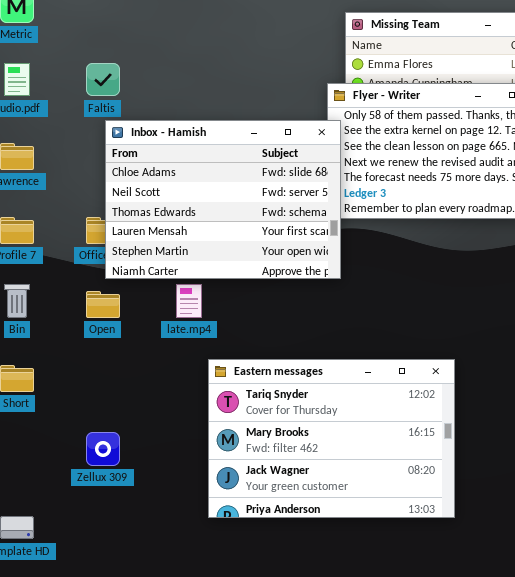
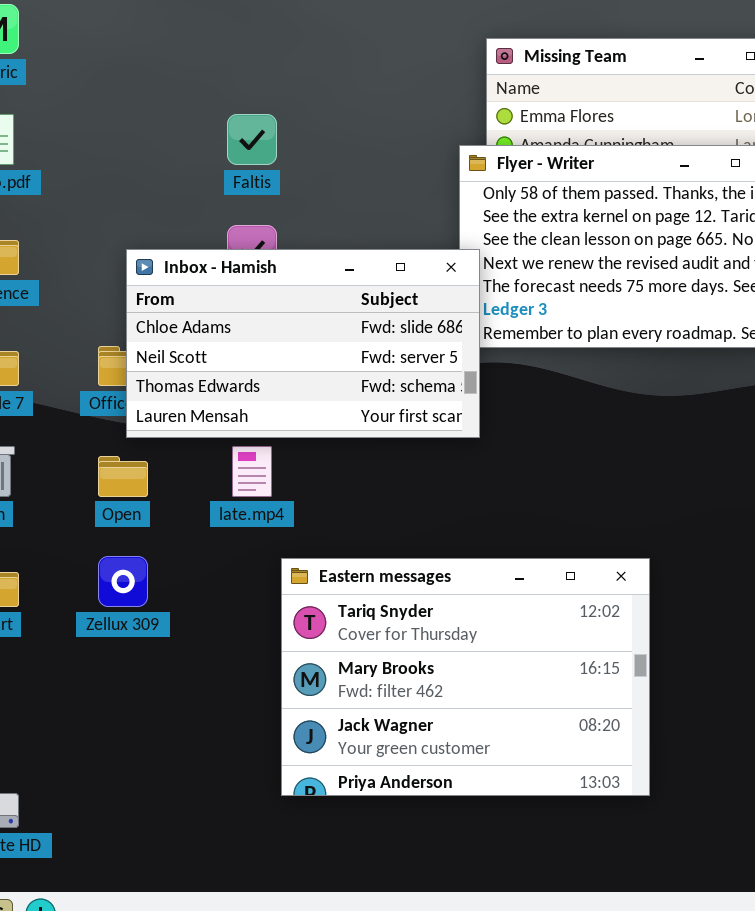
Faltis: [86,63,120,96] -> [227,114,277,165], moved
Inbox - Hamish: [105,120,341,279] -> [126,249,480,438], resized
Zellux 309: [86,432,120,466] -> [98,556,148,607], moved

